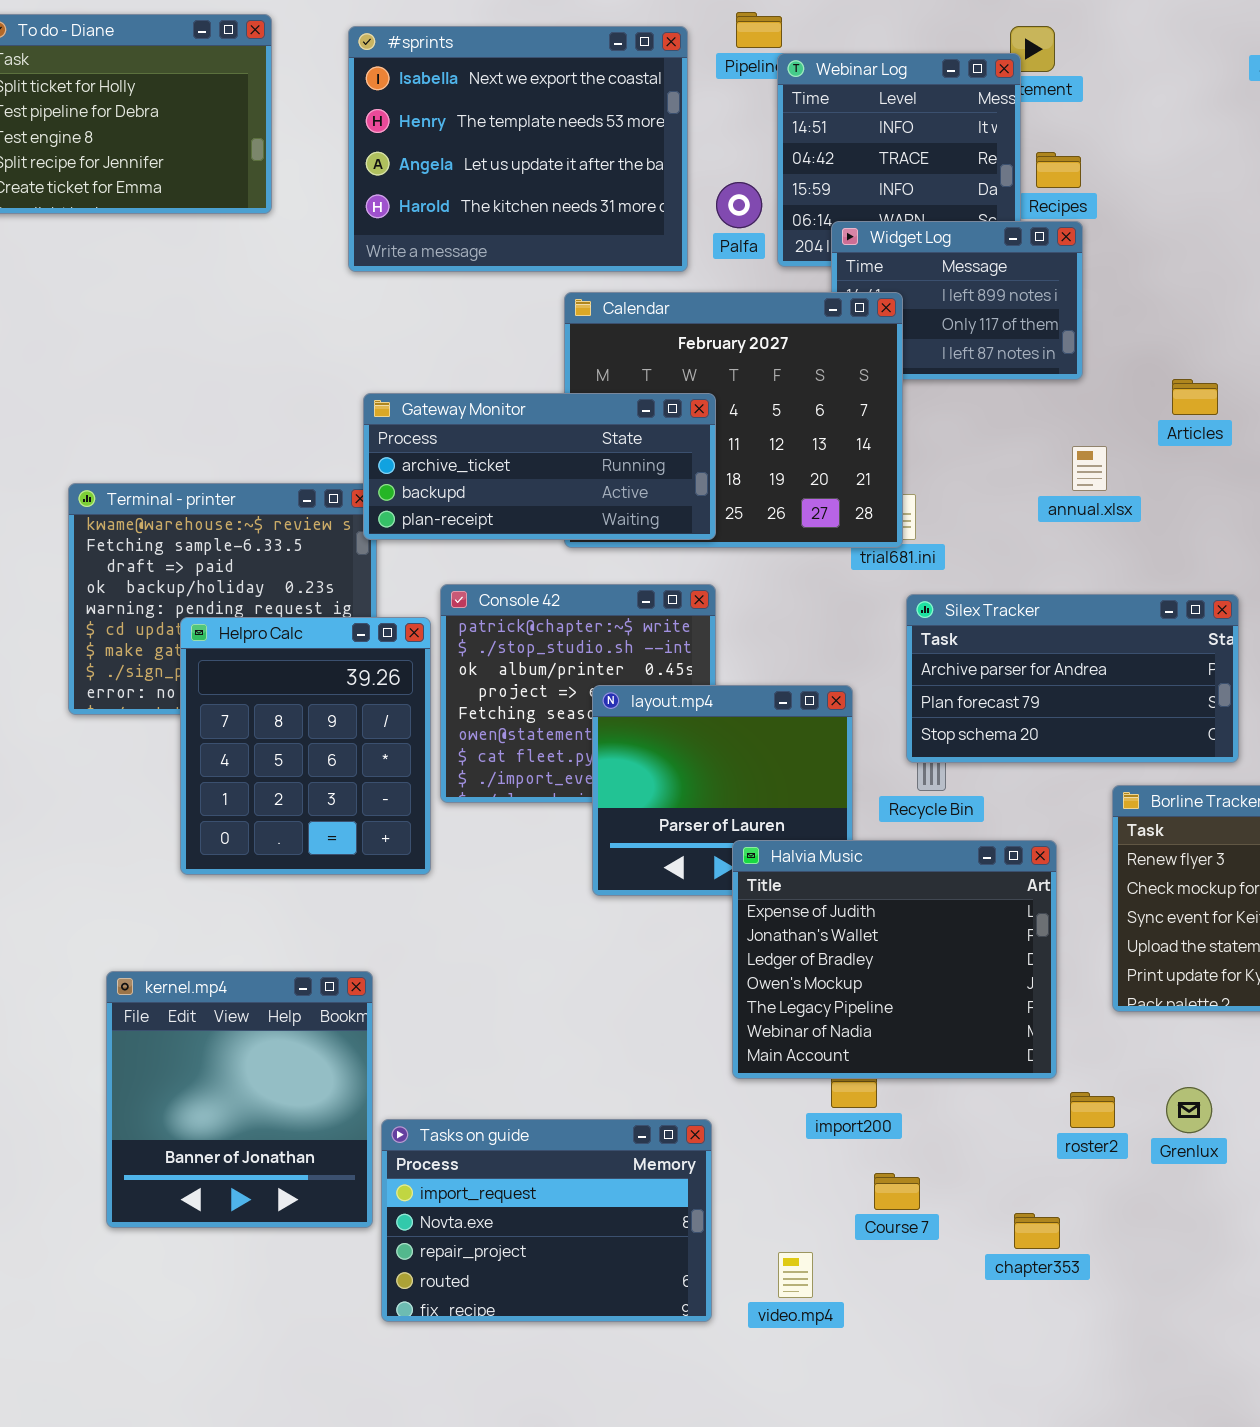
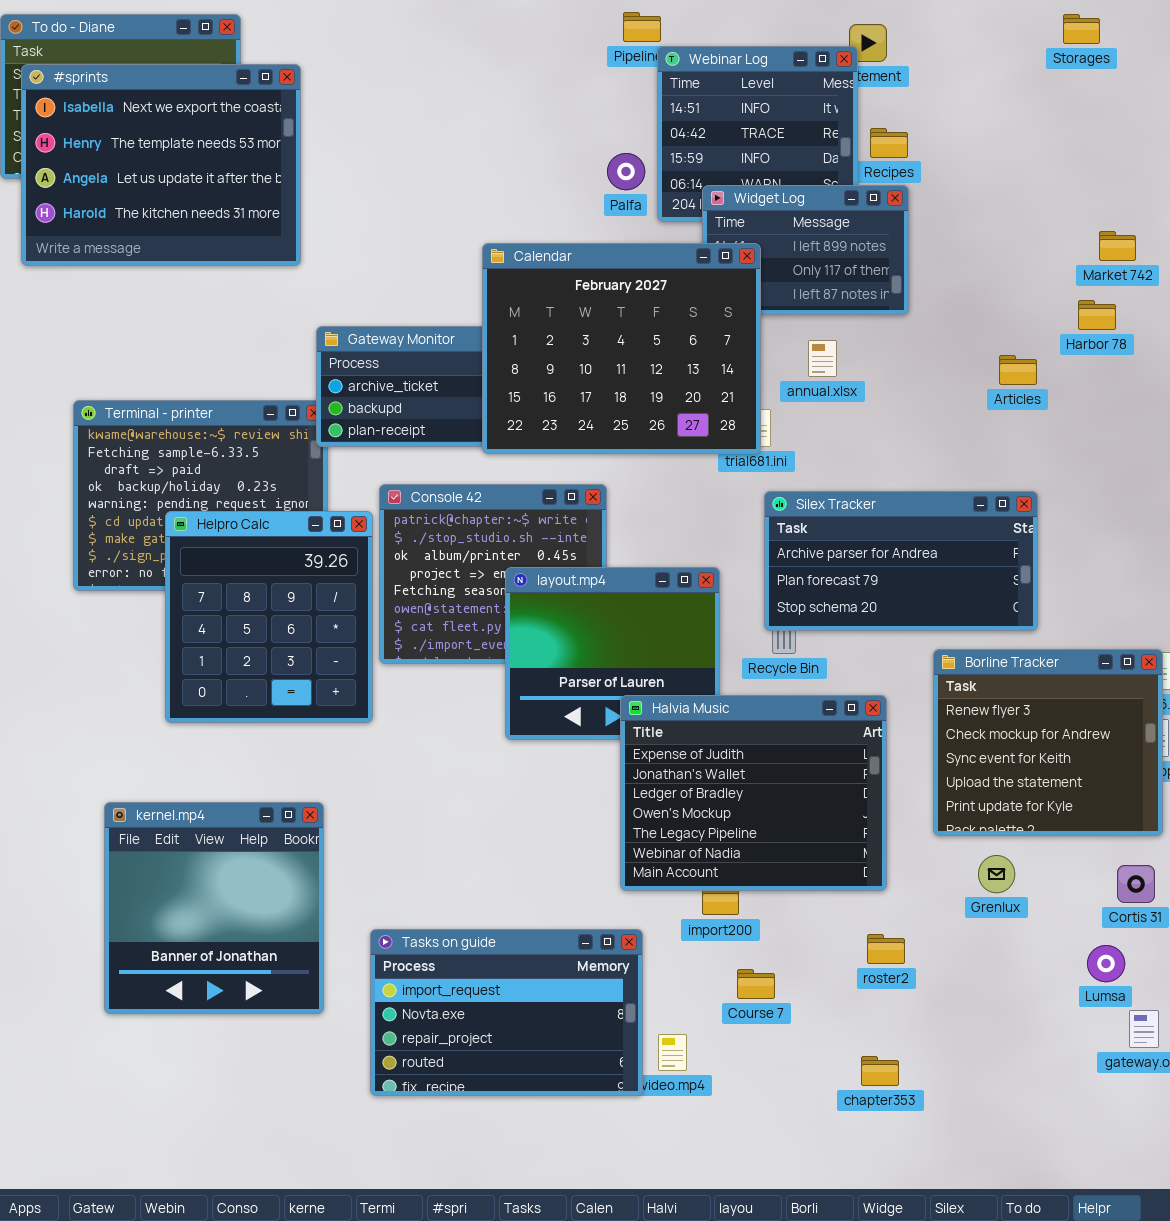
#sprints: [348,26,688,272] -> [21,64,301,266], moved
Calendar: [564,292,903,548] -> [482,243,761,454], raised
Articles: [1172,379,1218,415] -> [999,355,1037,385], moved
annual.xlsx: [1072,446,1107,491] -> [808,340,837,377], moved
Grenlux: [1166,1087,1212,1133] -> [978,855,1015,893], moved
roster2: [1070,1092,1115,1128] -> [867,934,905,964], moved
Tasks on guide: [381,1119,712,1322] -> [370,929,643,1096], moved
chapter353: [1014,1213,1060,1249] -> [861,1056,899,1086], moved

